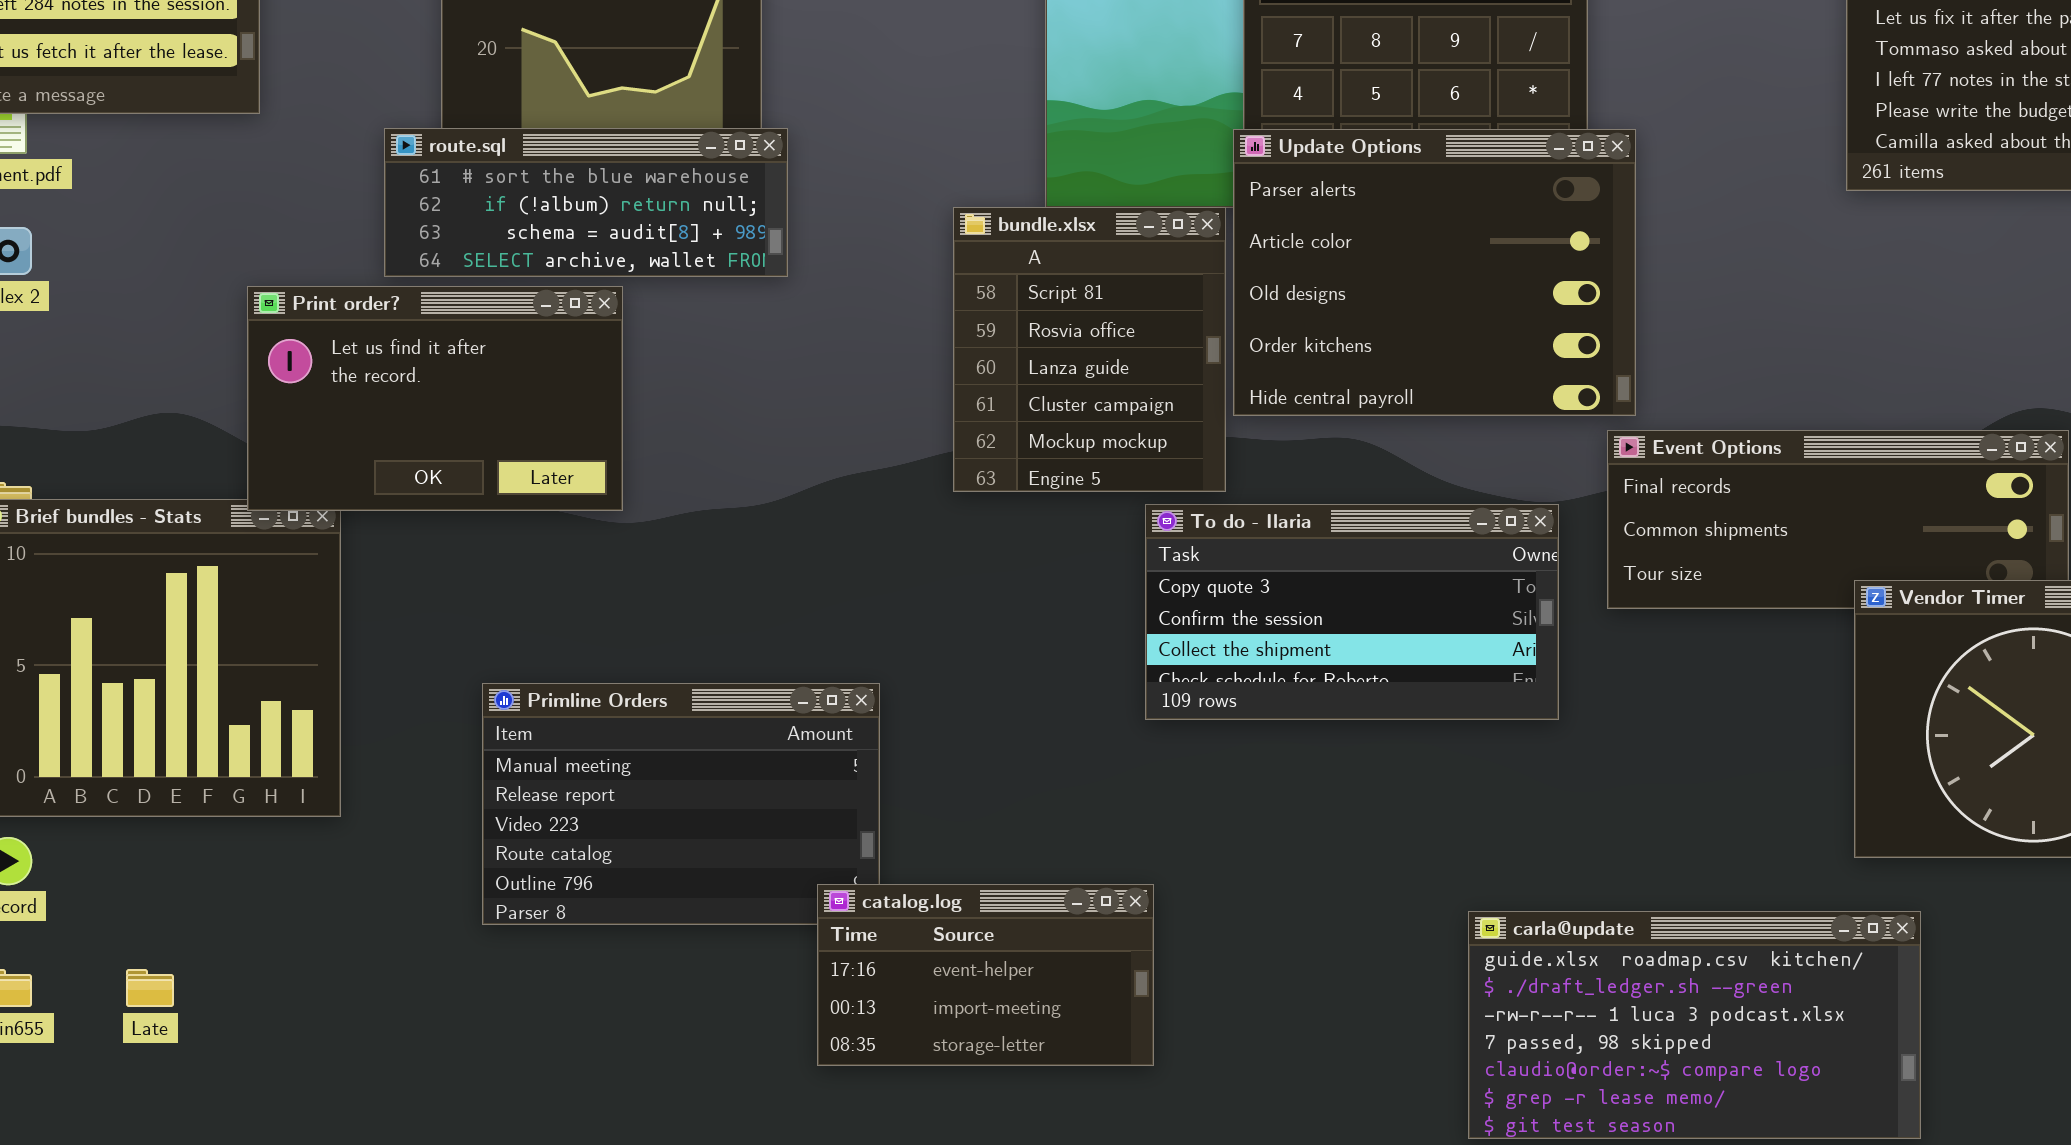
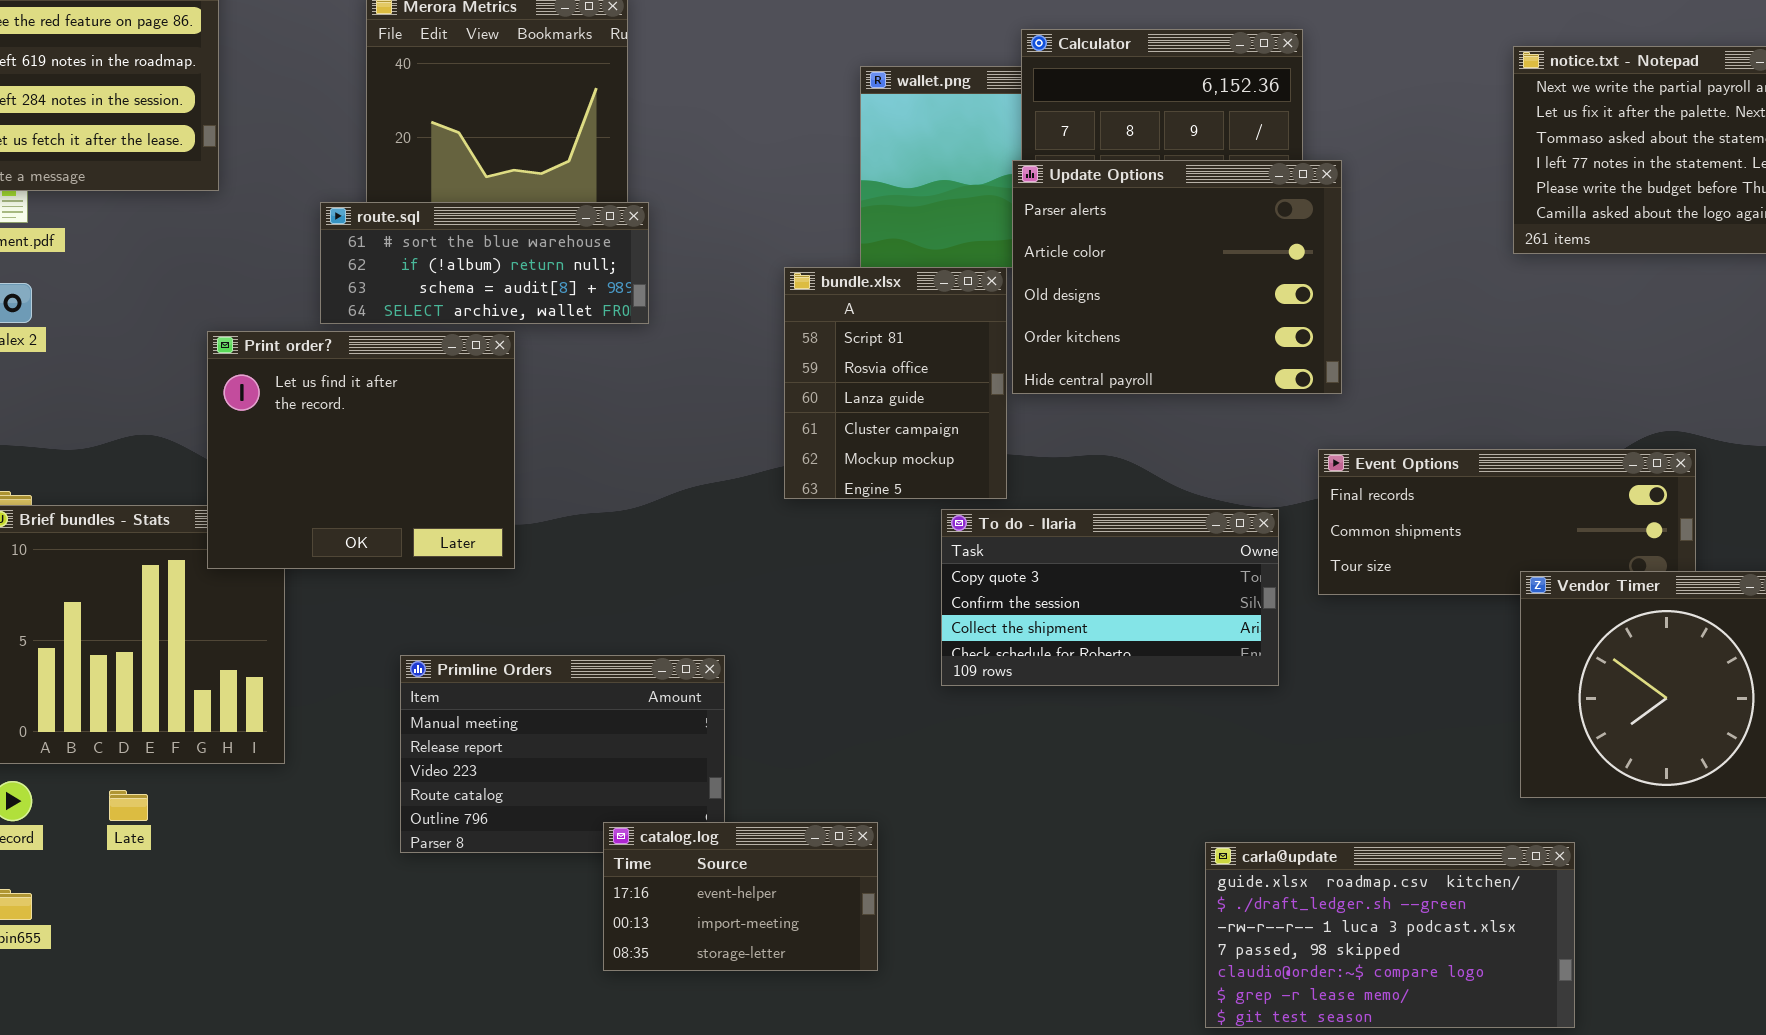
Update Options: [1233,129,1636,416] -> [1012,160,1342,394], moved
Print order?: [247,286,623,511] -> [207,331,515,569], resized
catalog.log: [817,884,1154,1066] -> [603,822,878,971], moved
Late: [126,969,174,1007] -> [109,790,148,821], moved

